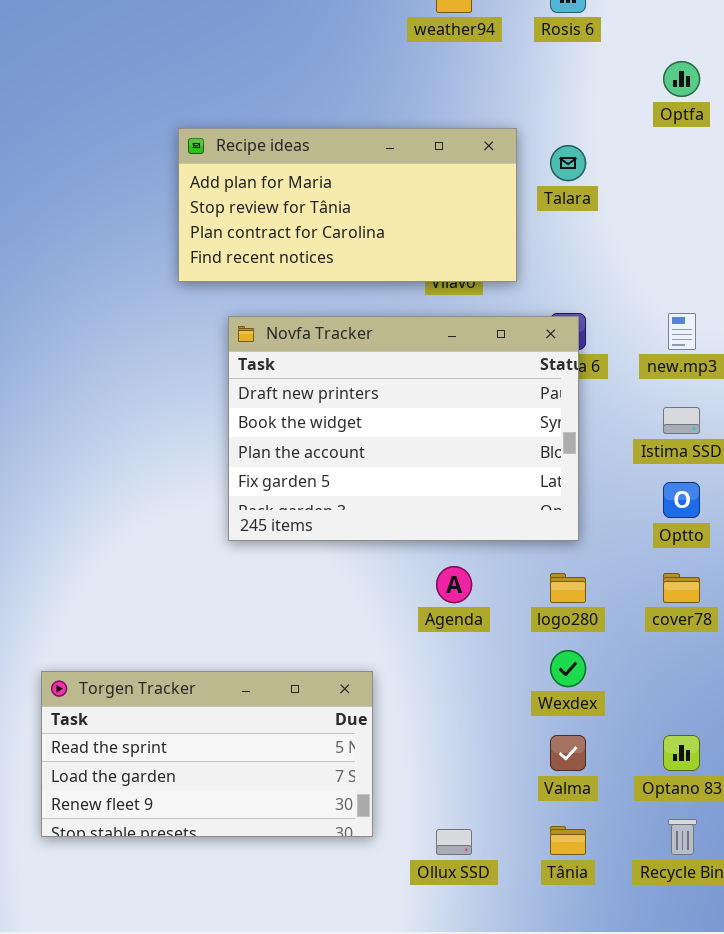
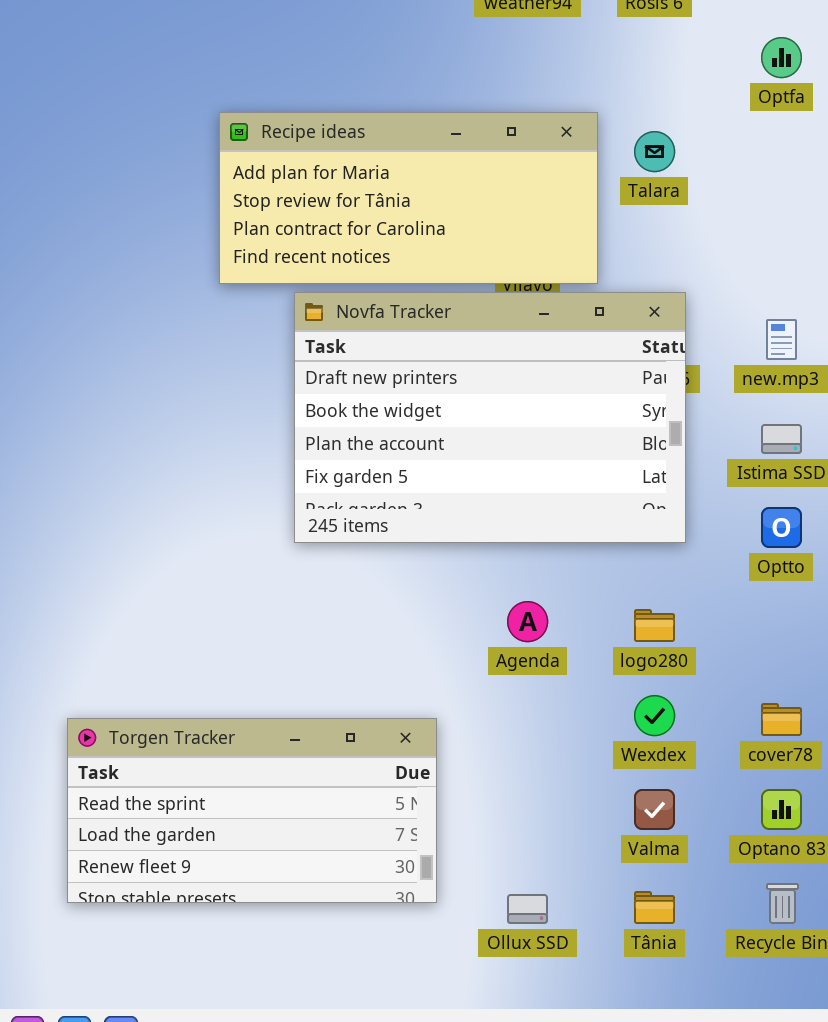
Novfa Tracker: [228,316,579,541] -> [294,292,686,543], moved
cover78: [663,573,700,603] -> [761,703,802,736], moved

